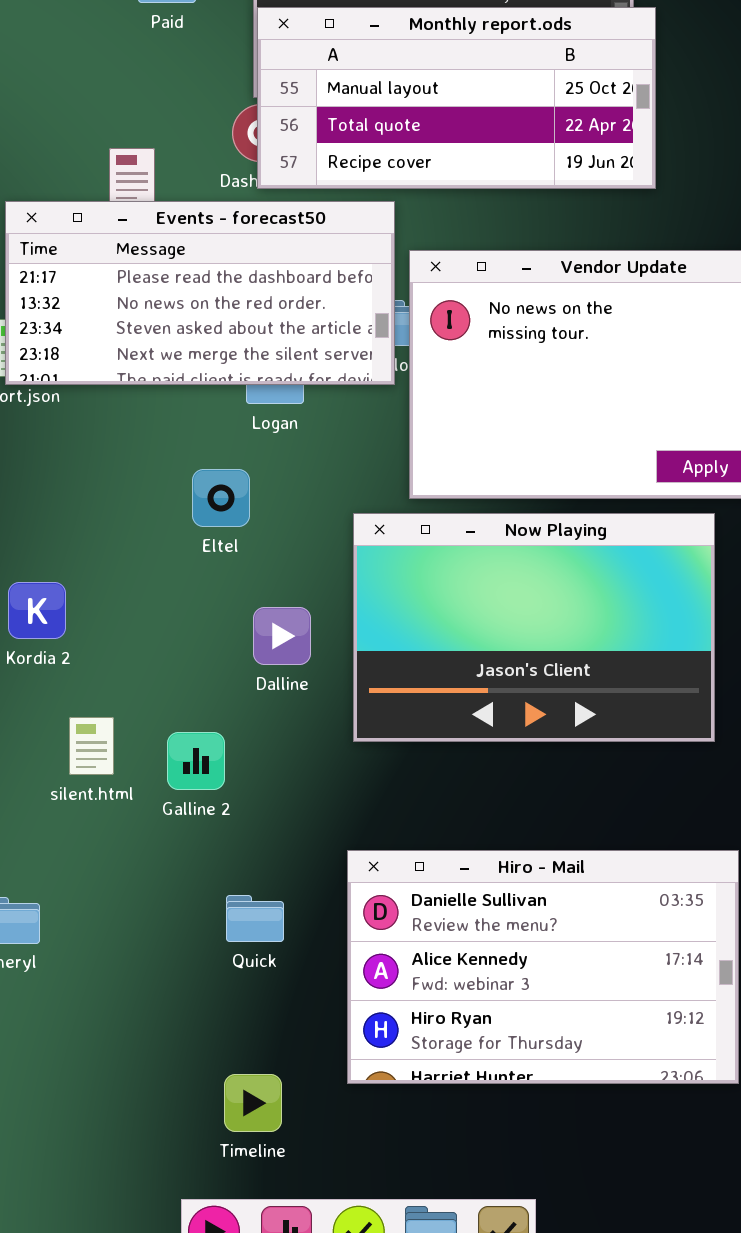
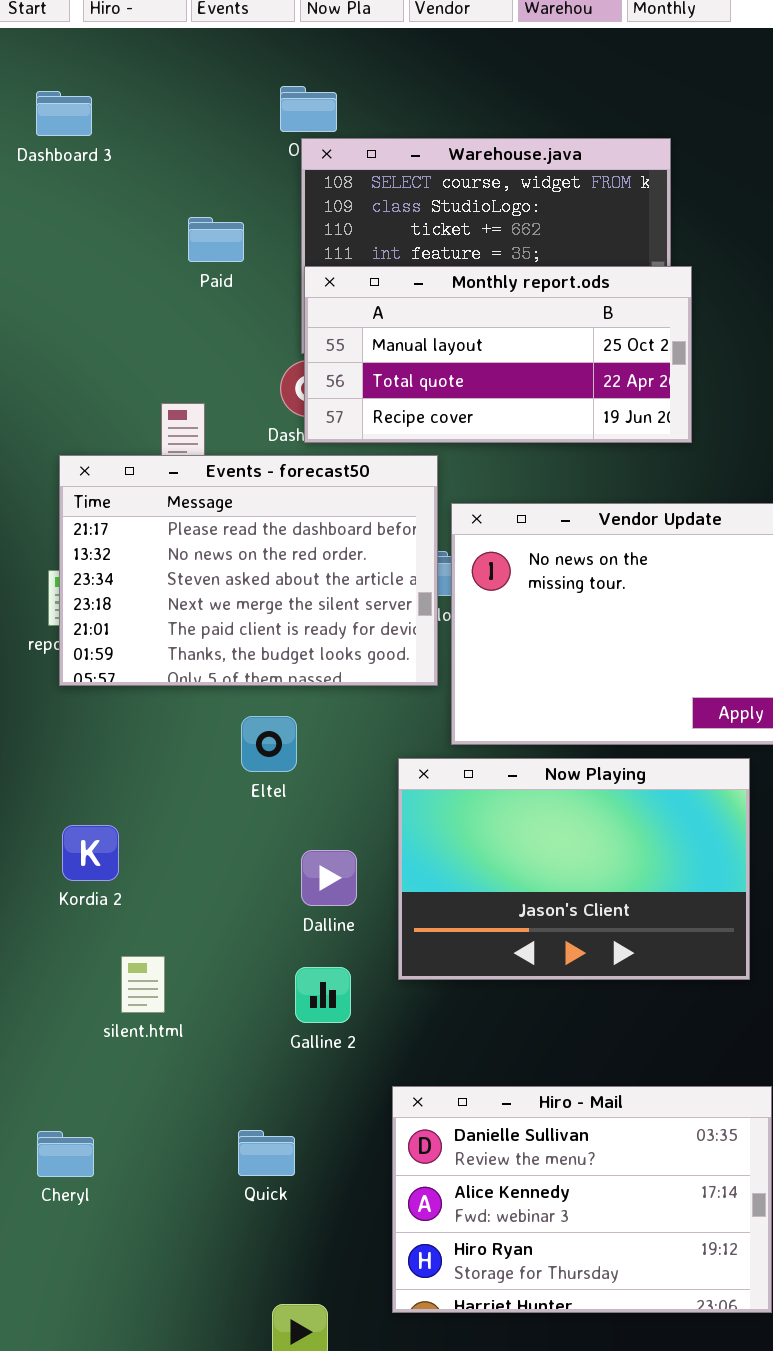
Events - forecast50: [5,201,395,385] -> [59,455,438,686], resized
Galline 2: [167,732,225,790] -> [295,967,351,1023], moved
Quick: [226,895,284,942] -> [238,1130,295,1176], moved

